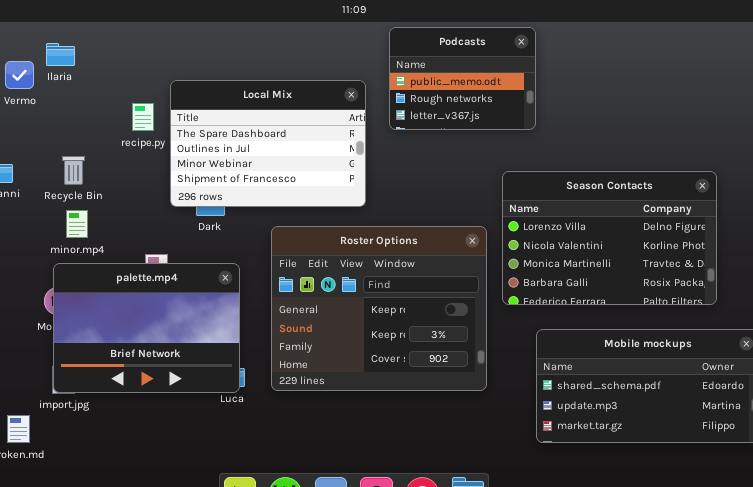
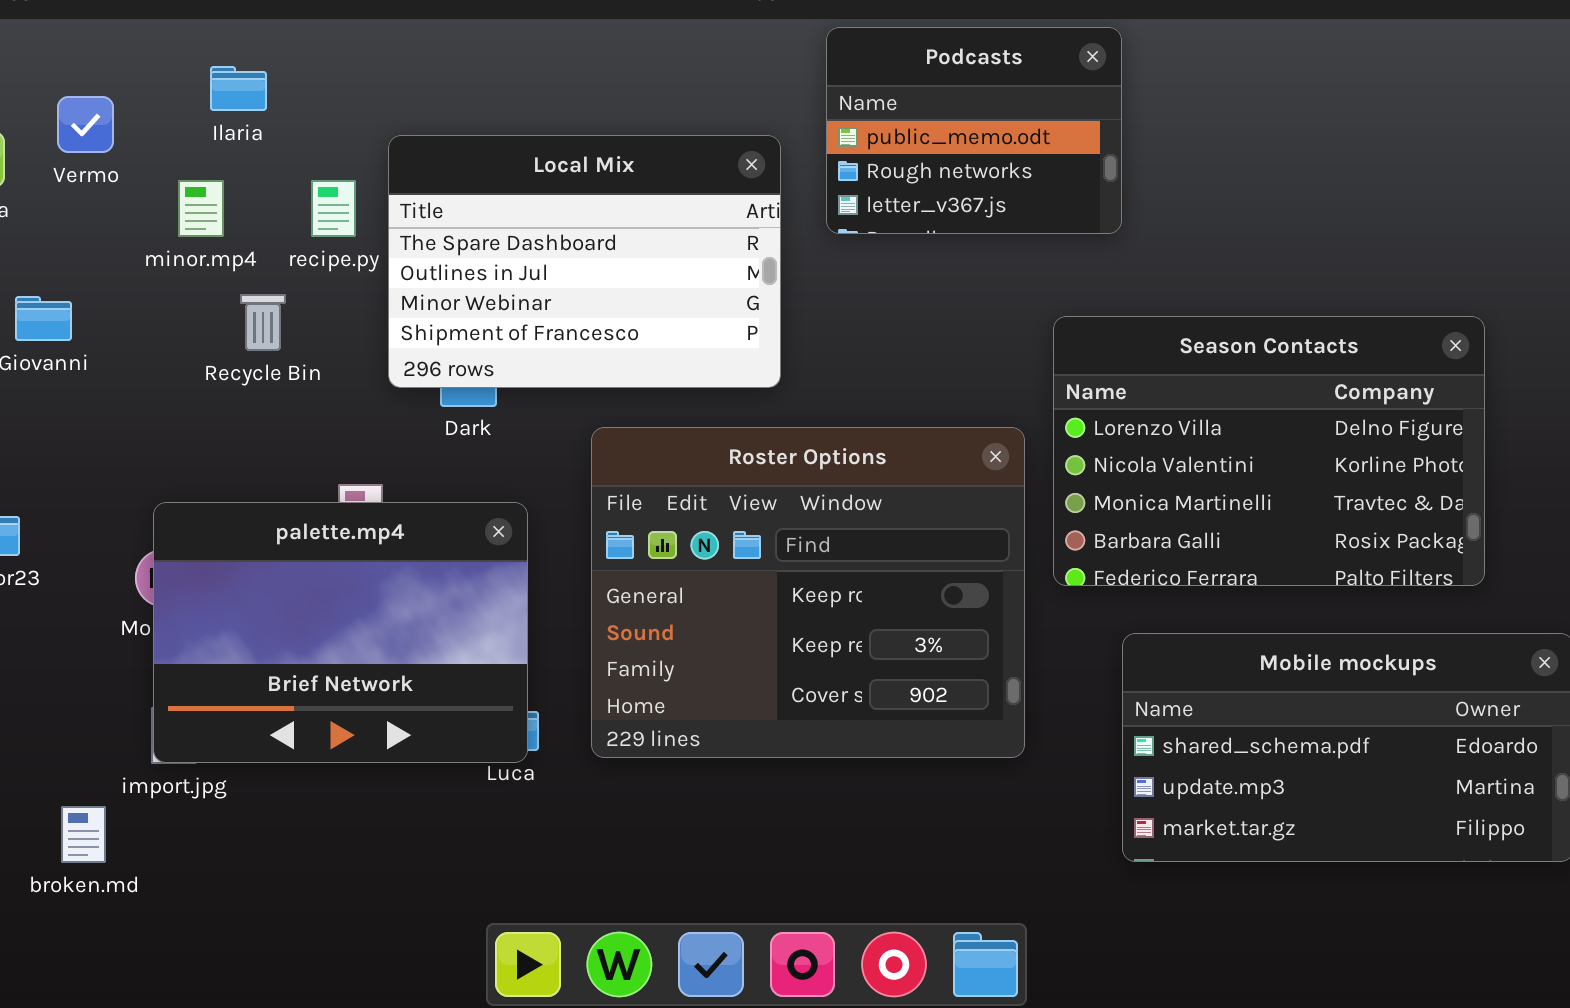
Ilaria: [46,43,75,66] -> [210,66,267,111], moved
Recycle Bin: [62,156,85,185] -> [240,294,286,351], moved
minor.mp4: [66,210,88,238] -> [178,180,224,237], moved

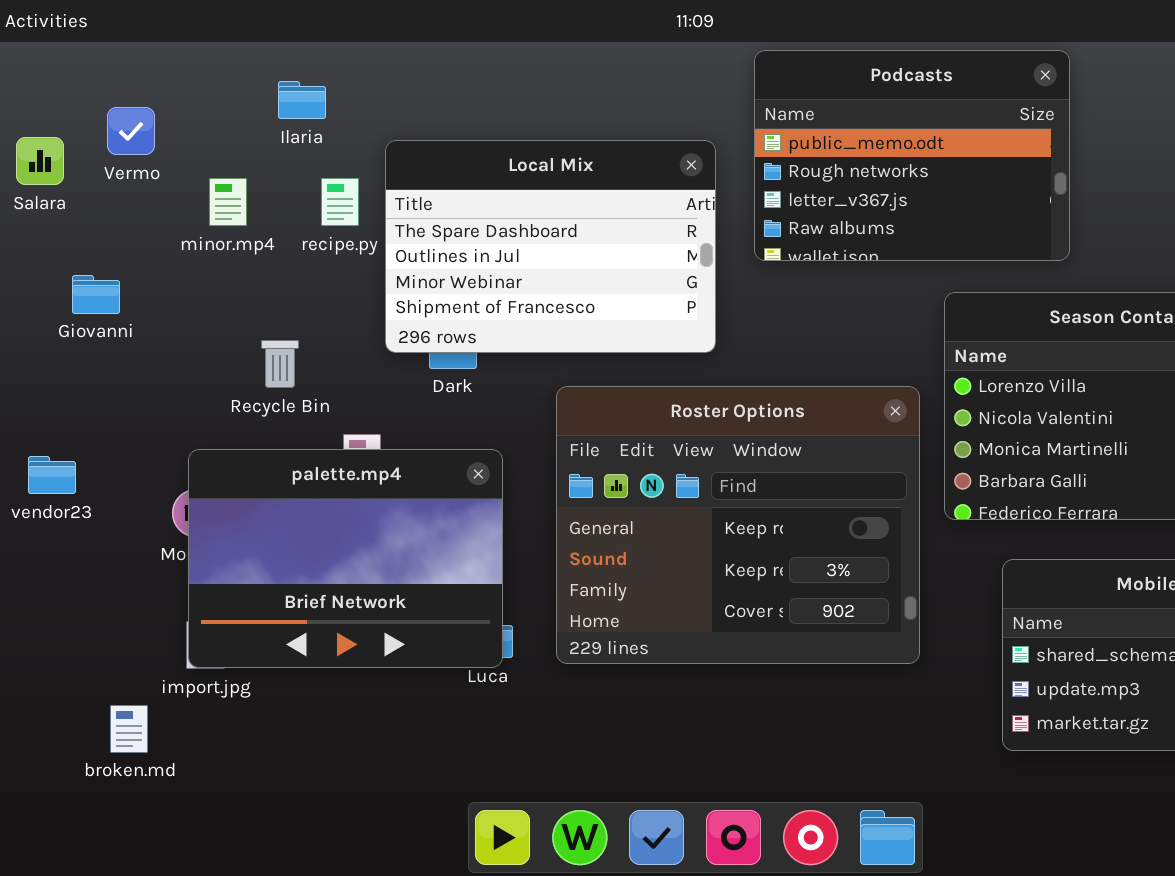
Podcasts: [826,27,1122,234] -> [754,50,1070,261], resized
Ilaria: [210,66,267,111] -> [278,81,326,119], moved
Recycle Bin: [240,294,286,351] -> [261,340,299,388], moved

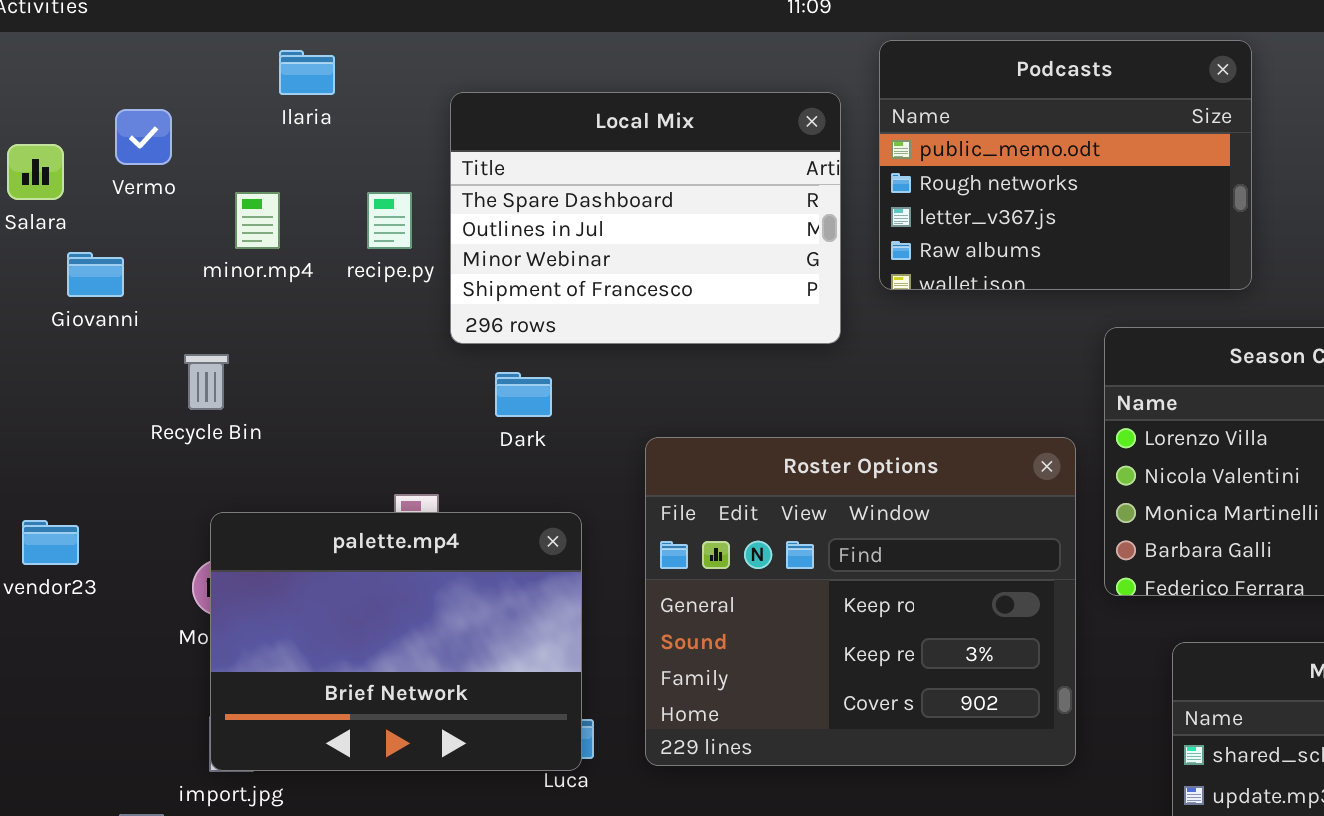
Ilaria: [278,81,326,119] -> [279,50,335,95], moved
Local Mix: [385,140,716,353] -> [450,92,841,344], moved
Giovanni: [72,275,120,314] -> [67,252,124,297], moved
Recycle Bin: [261,340,299,388] -> [184,354,229,410], moved

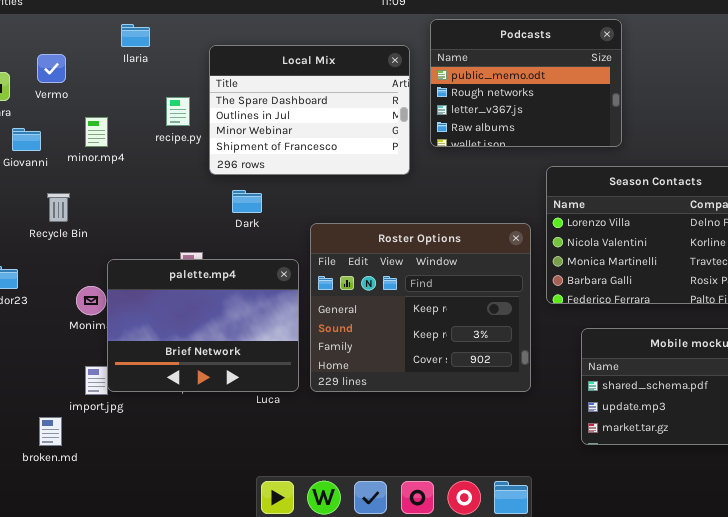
minor.mp4: [235,192,280,249] -> [85,117,108,147], moved
Recycle Bin: [184,354,229,410] -> [47,193,70,222], moved
palette.mp4: [210,512,582,771] -> [107,259,299,392], moved

